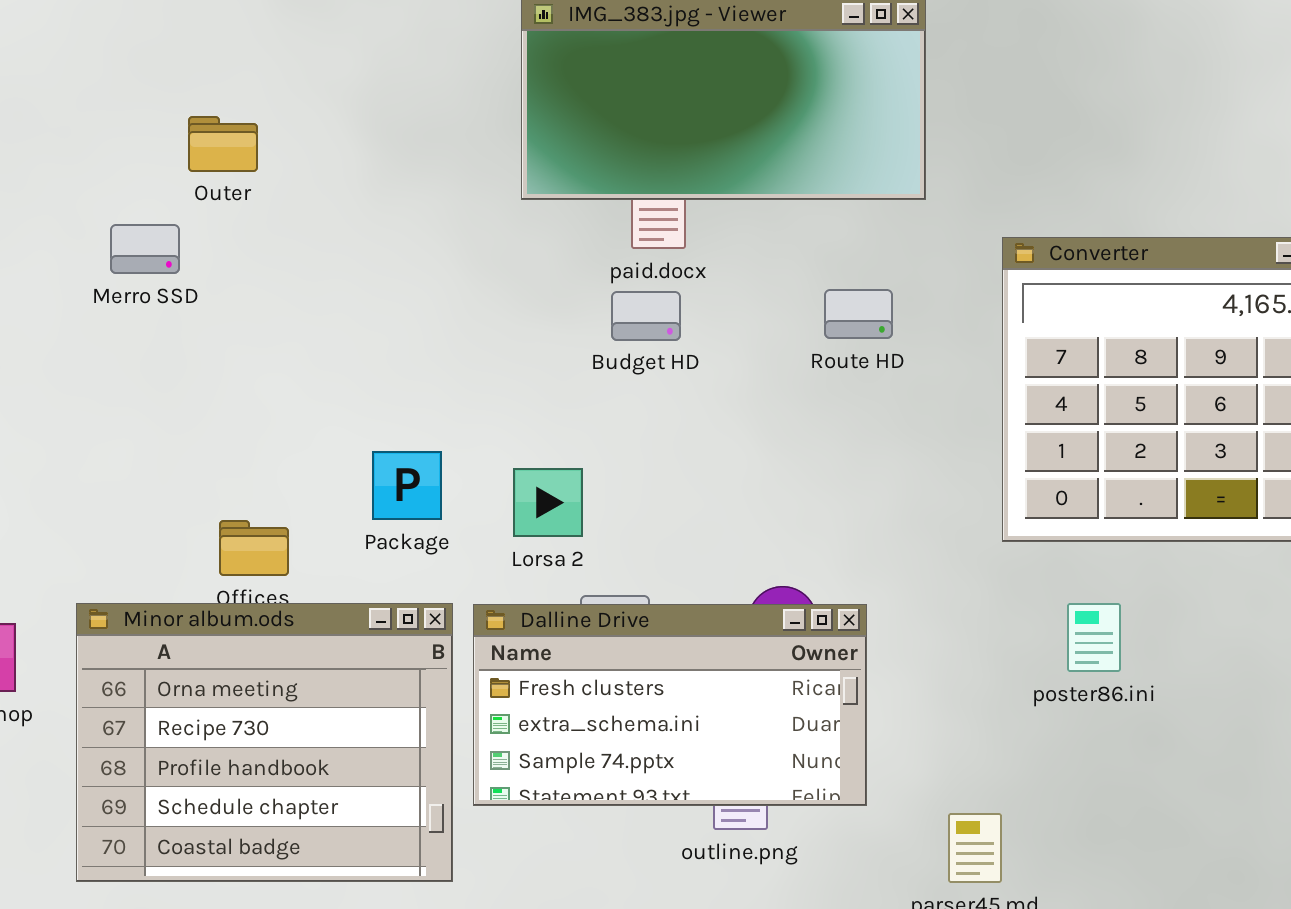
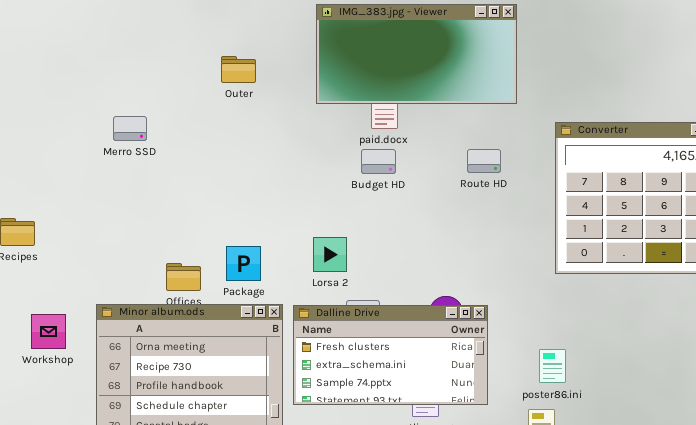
Outer: [188,116,258,172] -> [221,56,256,83], moved
Package: [372,451,442,520] -> [226,246,261,281], moved
poster86.ini: [1067,603,1121,672] -> [539,349,566,383], moved

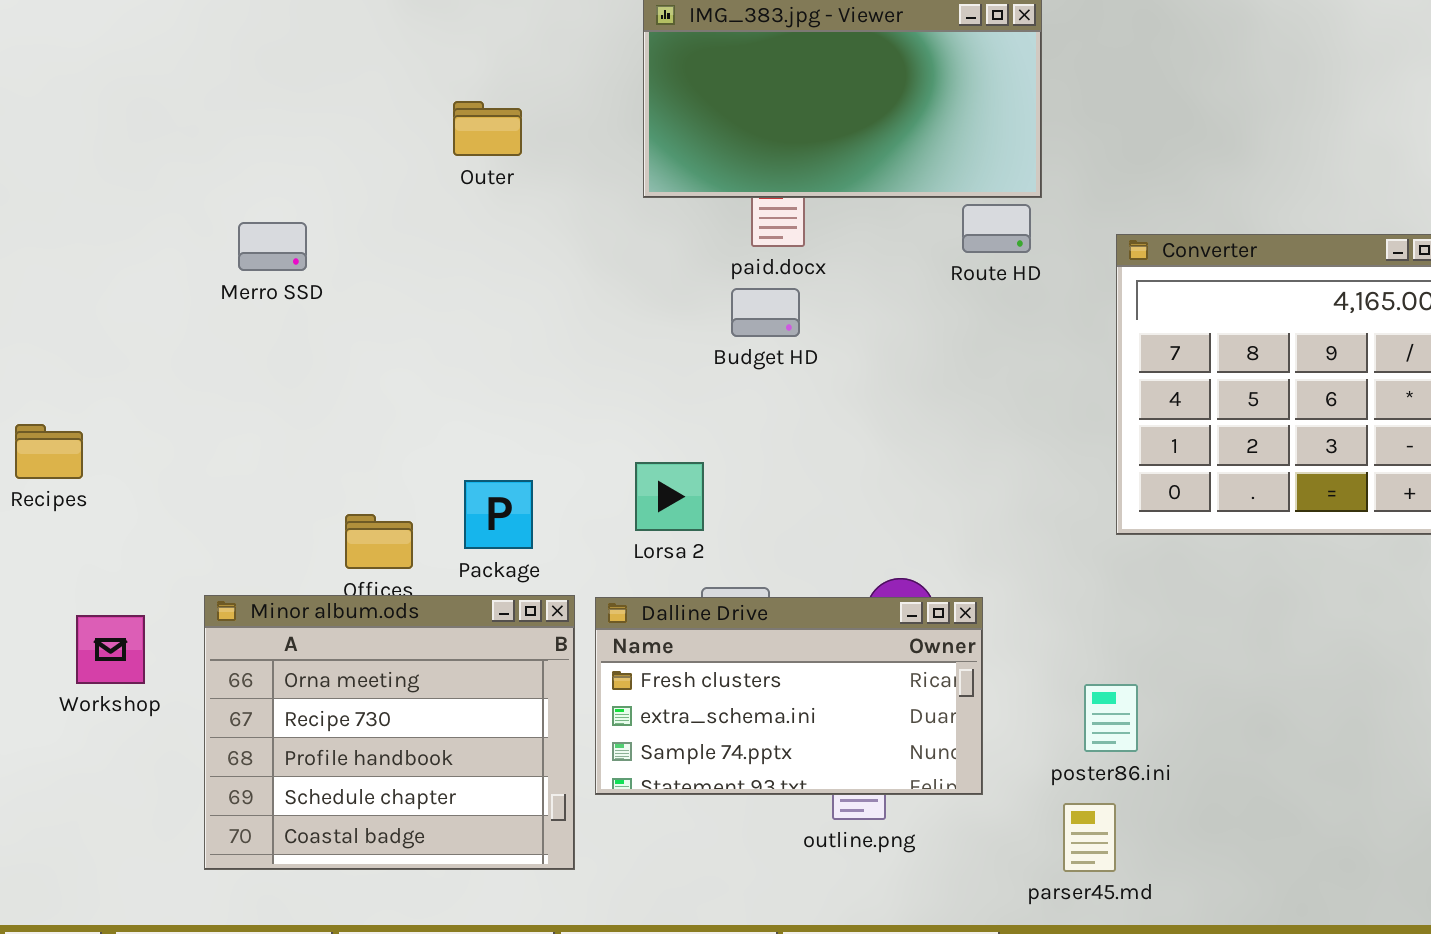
Route HD: [467,149,501,173] -> [962,204,1031,253], moved

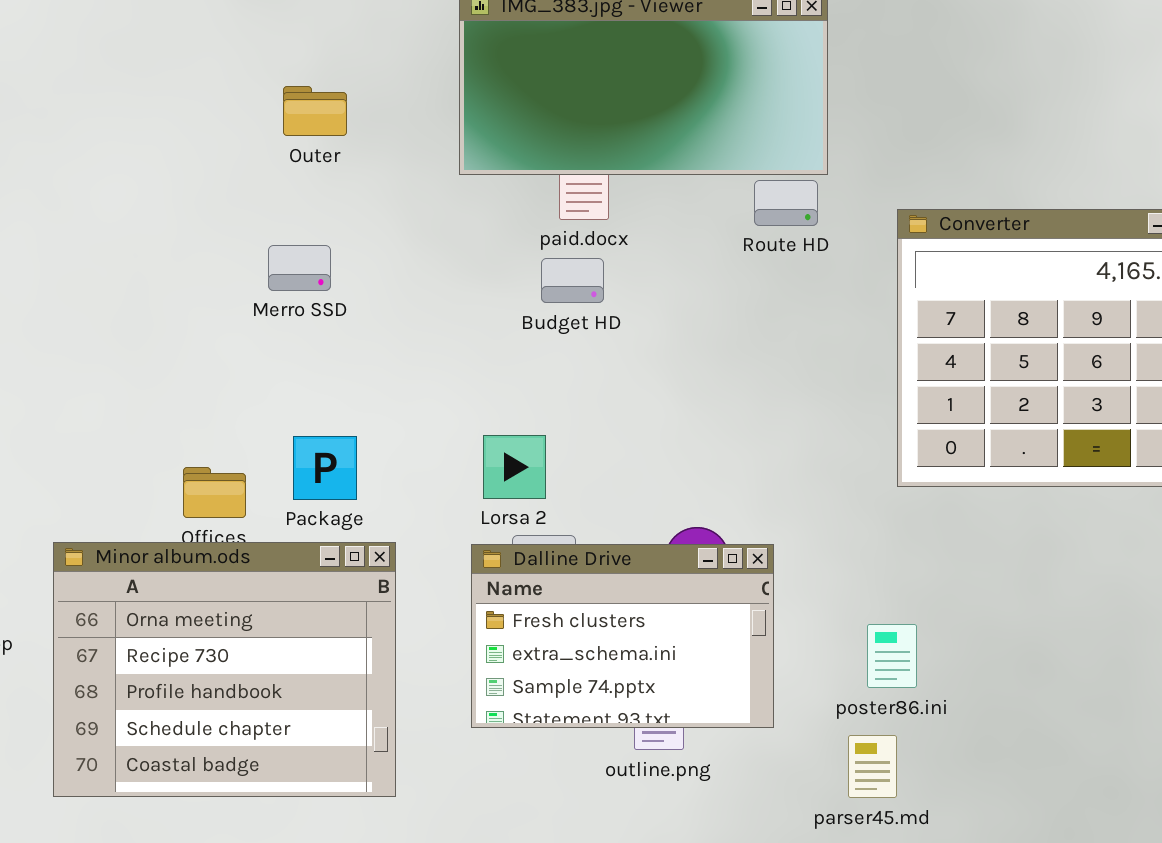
Merro SSD: [238,222,307,271] -> [268,245,331,291], moved
Lorsa 2: [635,462,704,531] -> [483,435,546,499], moved
Dalline Drive: [595,597,983,795] -> [471,544,774,728], resized

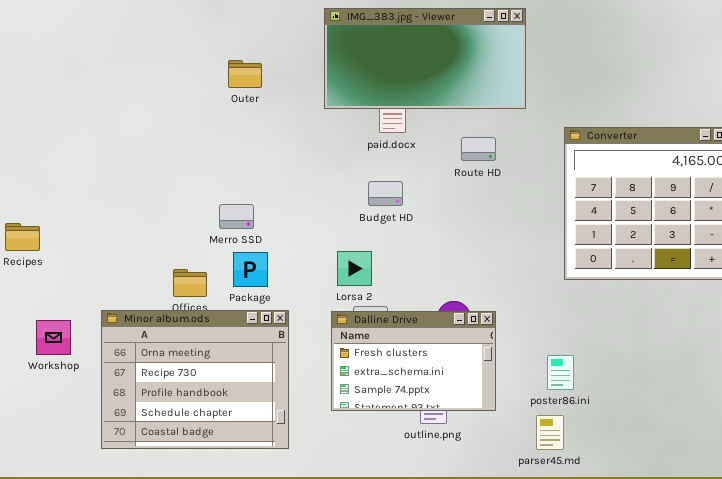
Route HD: [754,180,818,226] -> [461,137,496,161], moved
Merro SSD: [268,245,331,291] -> [219,204,254,229], moved
Budget HD: [541,258,604,303] -> [368,181,403,206], moved

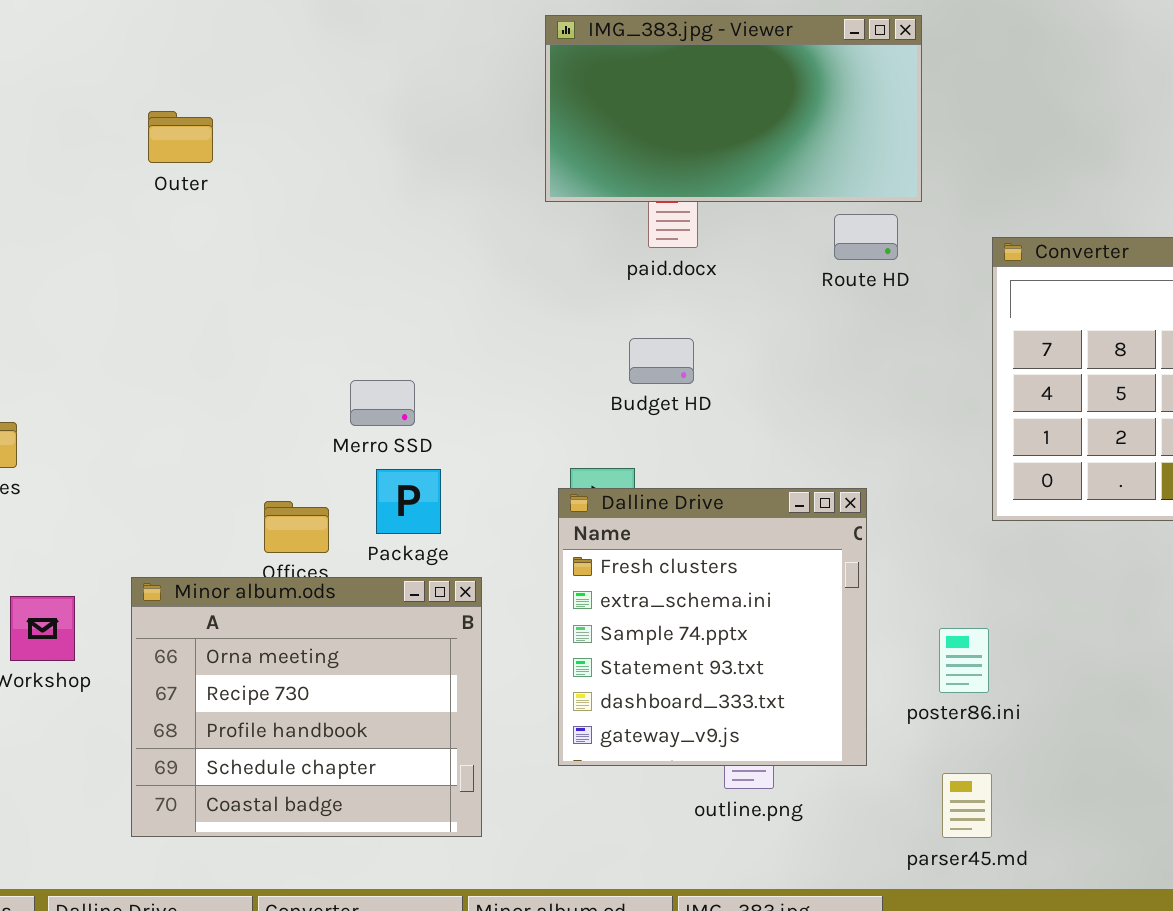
Outer: [228,60,262,88] -> [148,111,213,163], moved
Route HD: [461,137,496,161] -> [834,214,898,260], moved
Dalline Drive: [331,311,496,411] -> [558,488,867,766], resized
poster86.ini: [547,355,574,390] -> [939,628,989,693], moved

